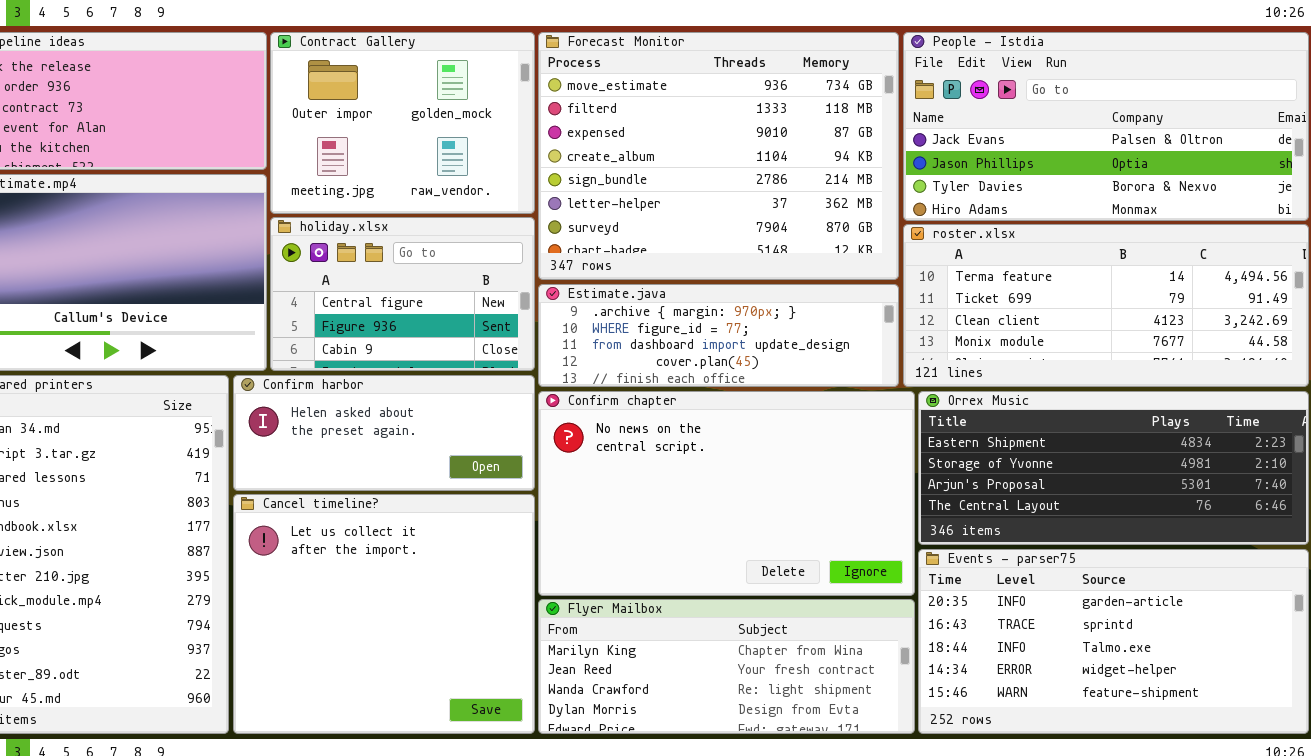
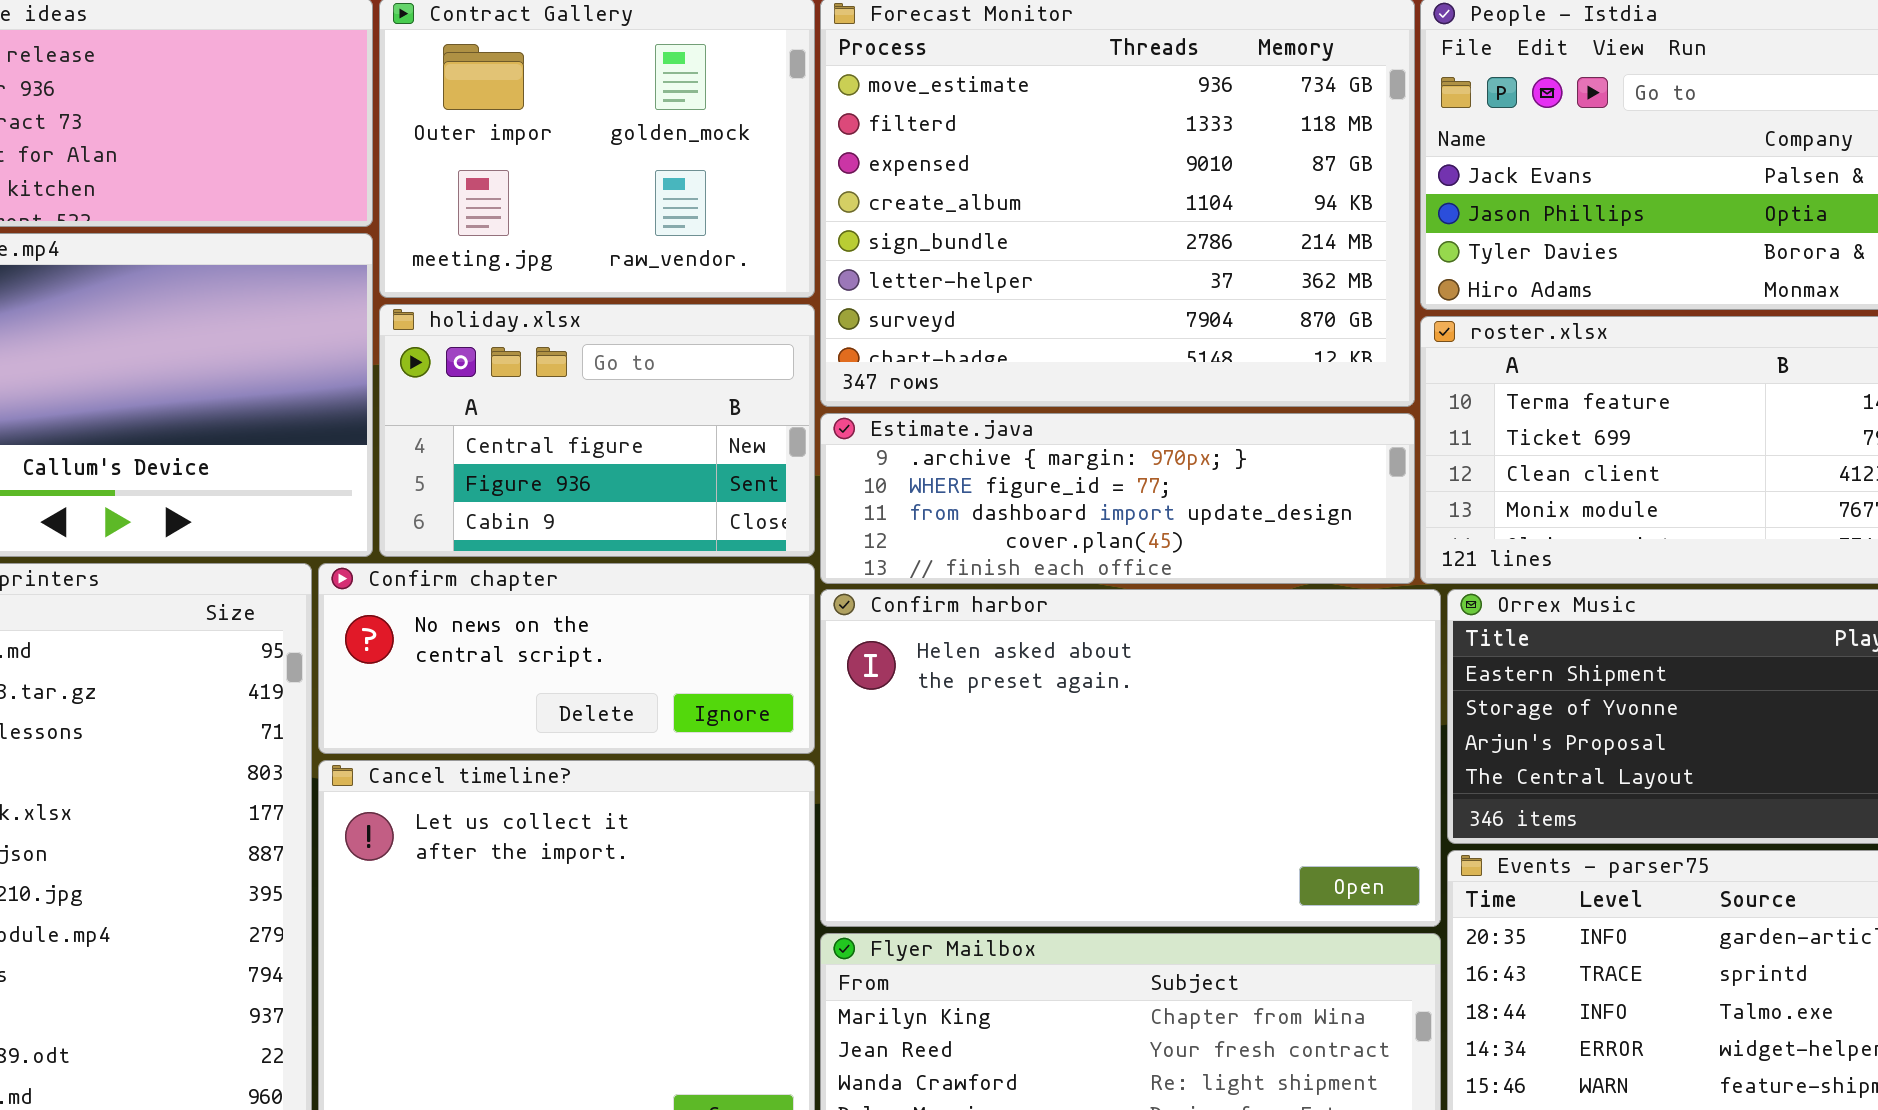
Confirm harbor: [233,375,535,491] -> [820,589,1441,927], moved, resized
Confirm chapter: [538,391,915,596] -> [318,563,815,754], moved, resized

